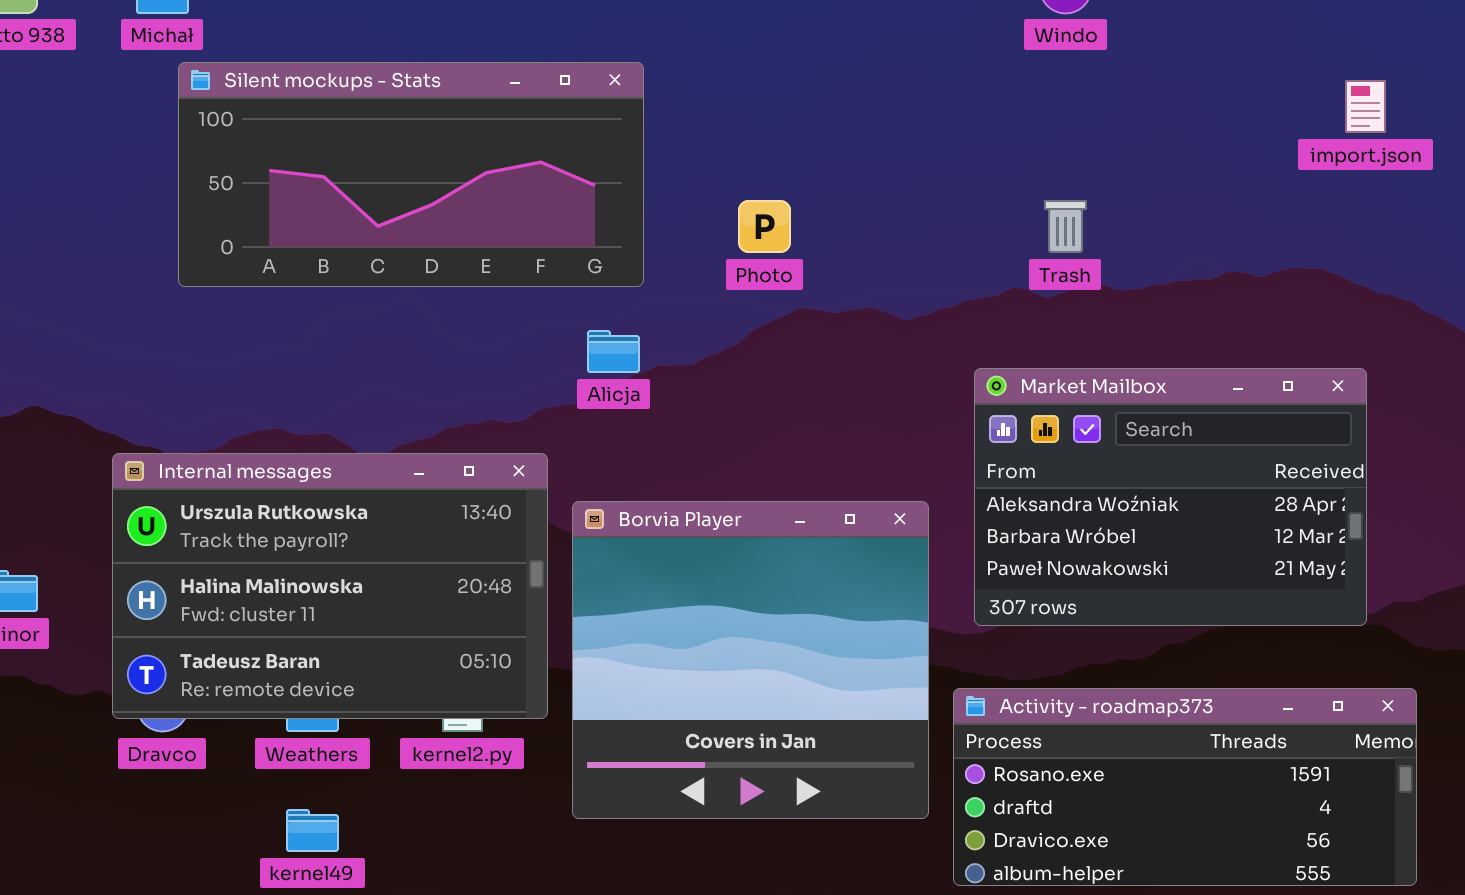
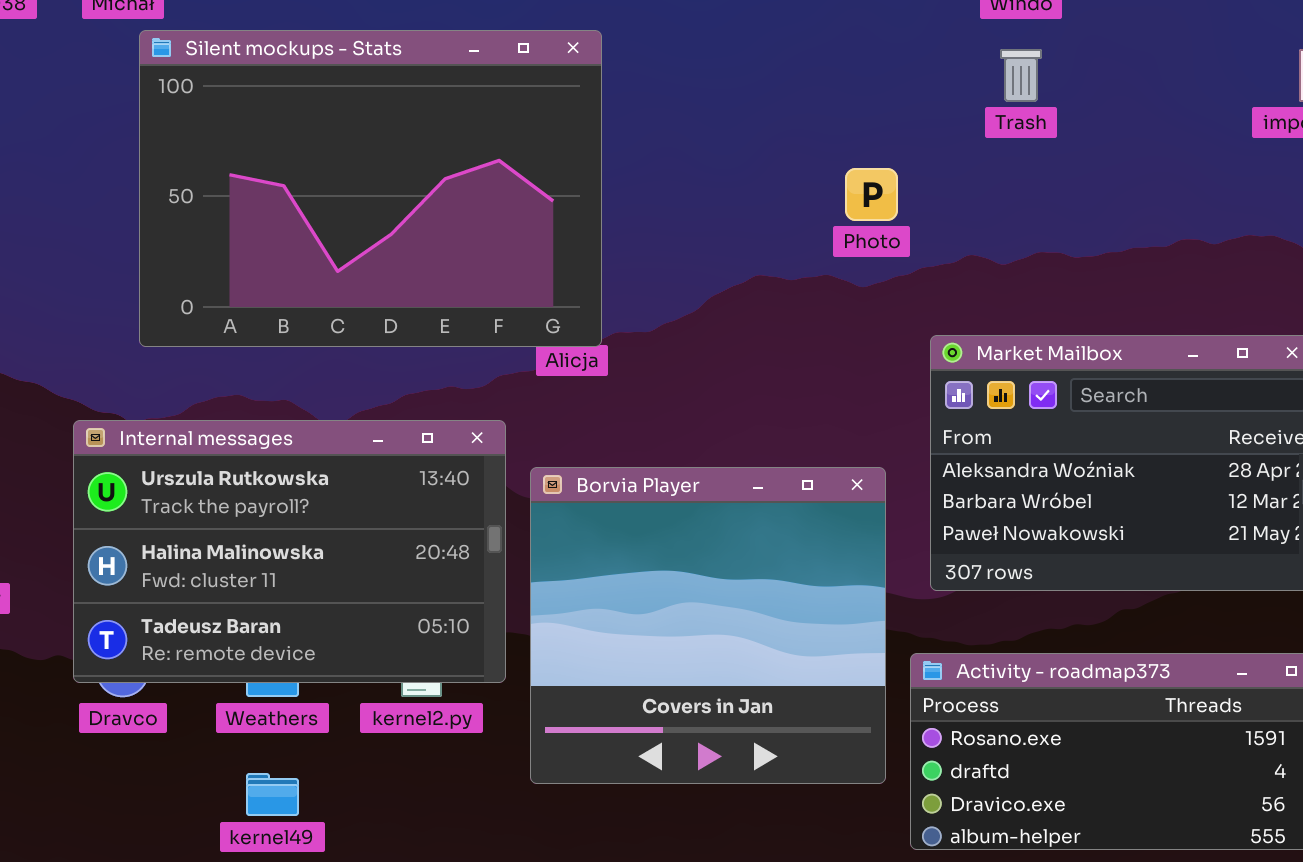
Silent mockups - Stats: [178,62,644,287] -> [139,30,602,347], resized
Photo: [738,200,791,253] -> [845,168,898,221], moved
Trash: [1044,200,1087,253] -> [1000,49,1042,102], moved

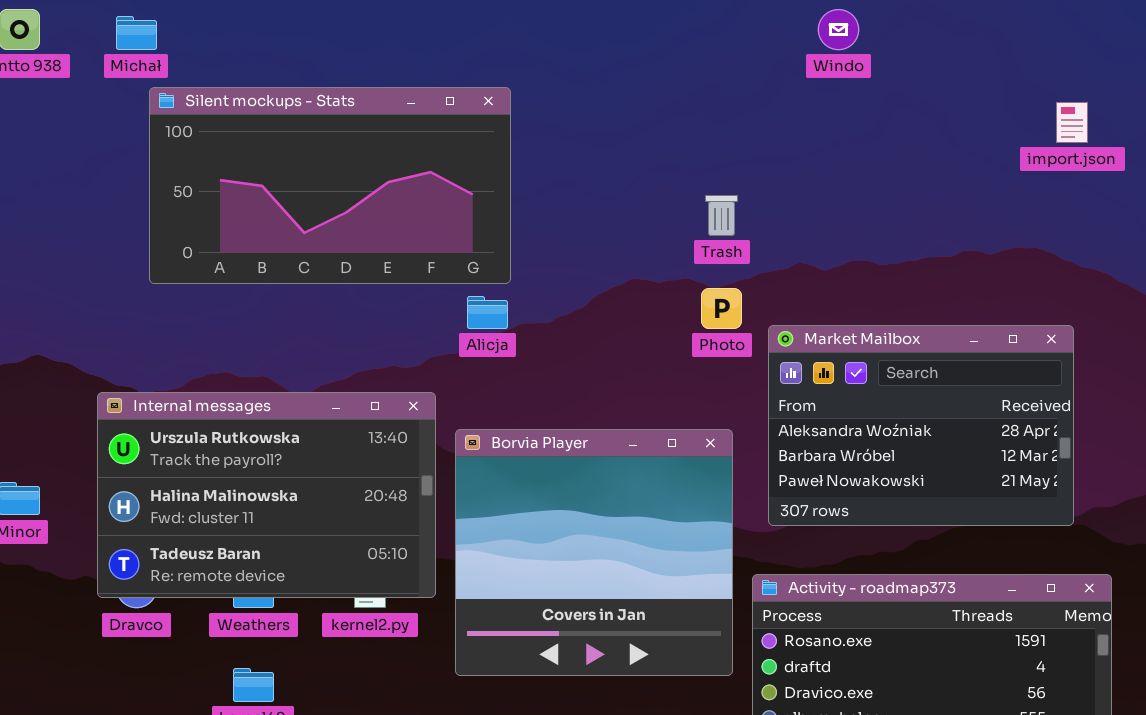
Silent mockups - Stats: [139,30,602,347] -> [149,87,511,284], resized
Trash: [1000,49,1042,102] -> [705,195,738,236], moved
Photo: [845,168,898,221] -> [701,288,742,329], moved

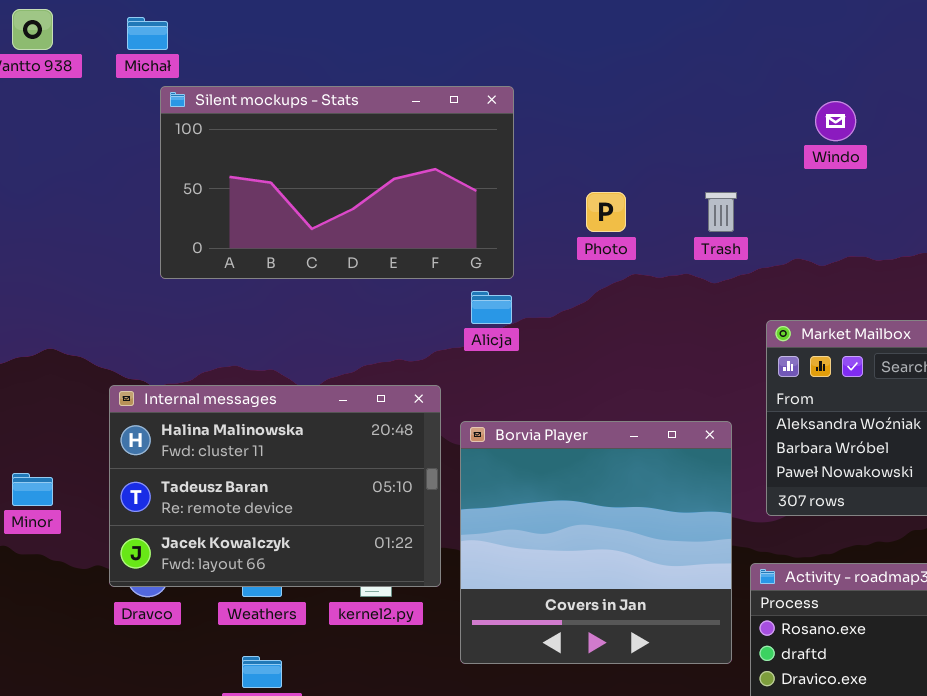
Windo: [818,9,859,50] -> [815,101,856,141], moved
Photo: [701,288,742,329] -> [586,192,626,232], moved
Internal messages: [97,392,436,598] -> [109,385,441,587], scrolled down 1 row

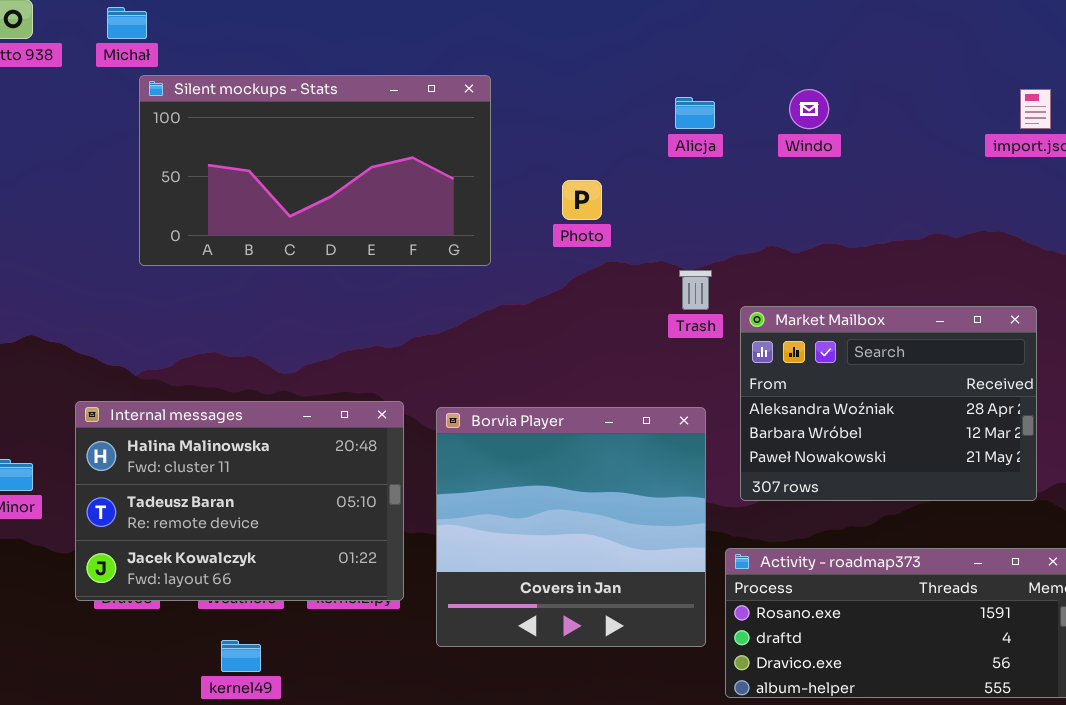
Trash: [705,192,737,232] -> [679,270,712,310], moved
Alicja: [471,291,512,324] -> [675,97,715,129], moved
Internal messages: [109,385,441,587] -> [75,401,404,601], moved

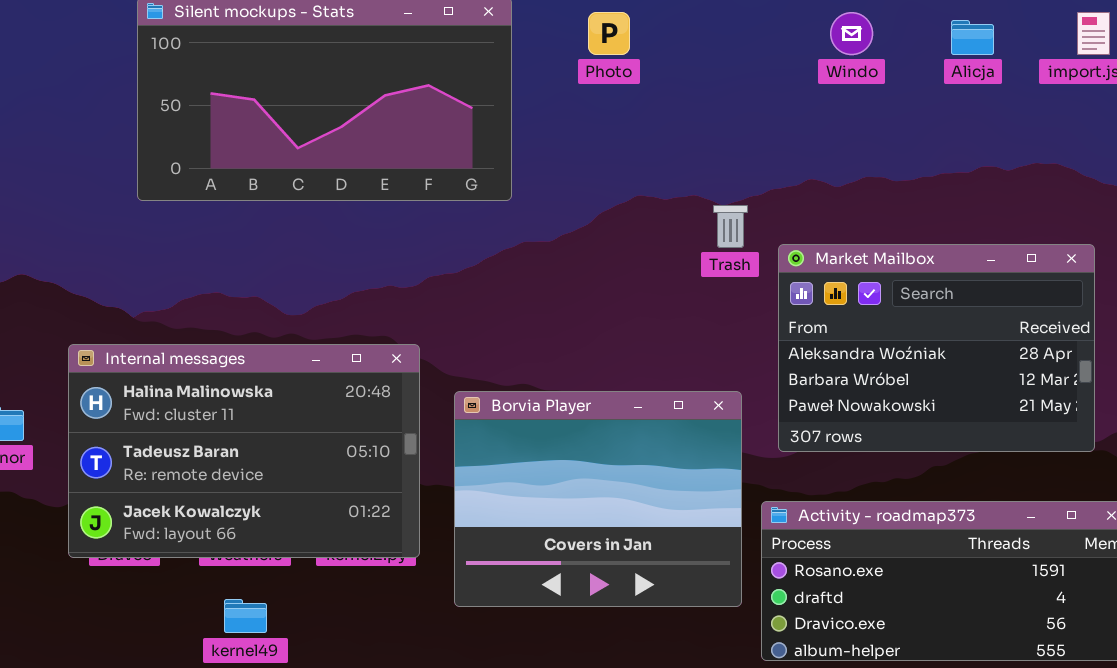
Alicja: [675,97,715,129] -> [951,20,994,55], moved
Photo: [562,180,602,220] -> [588,12,630,55], moved
Borvia Player: [436,407,706,647] -> [454,391,742,607], resized

